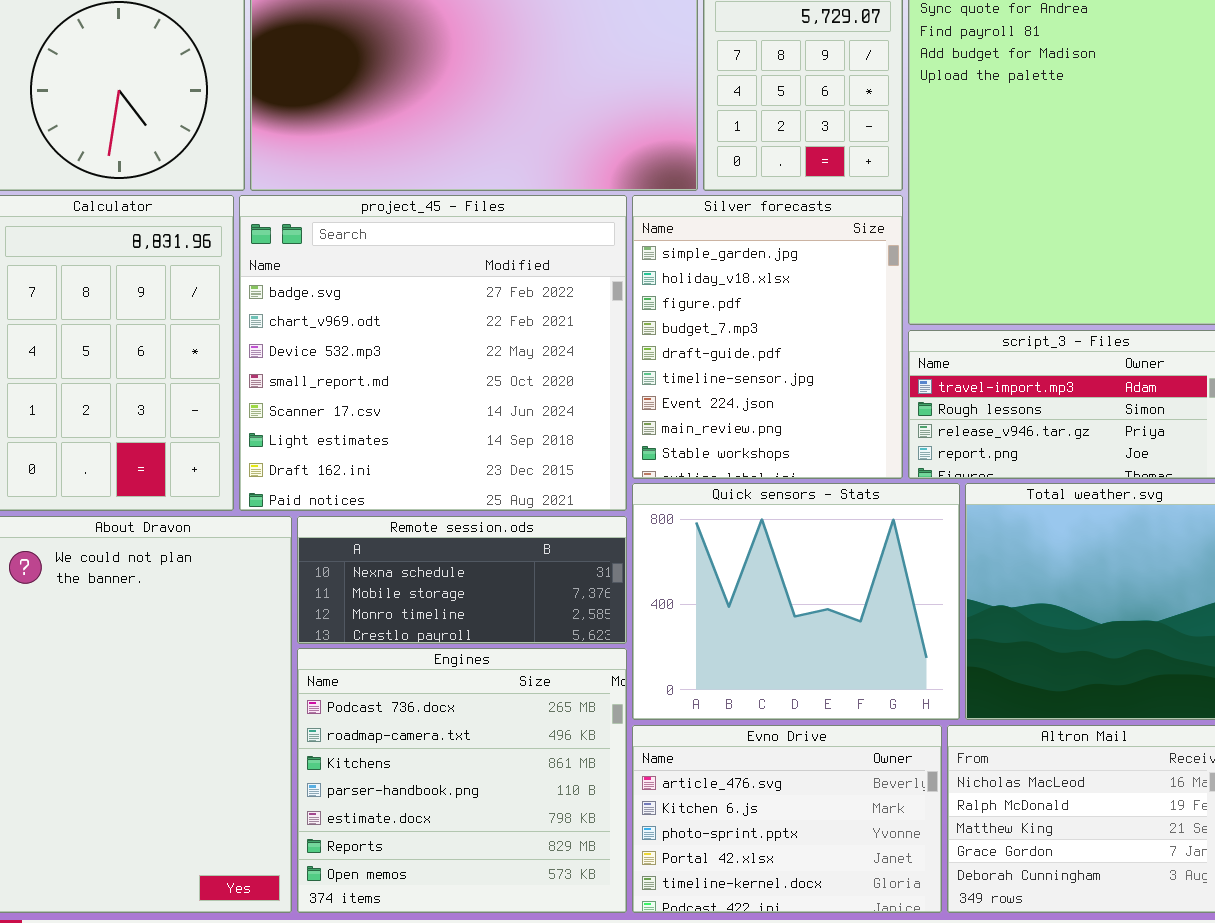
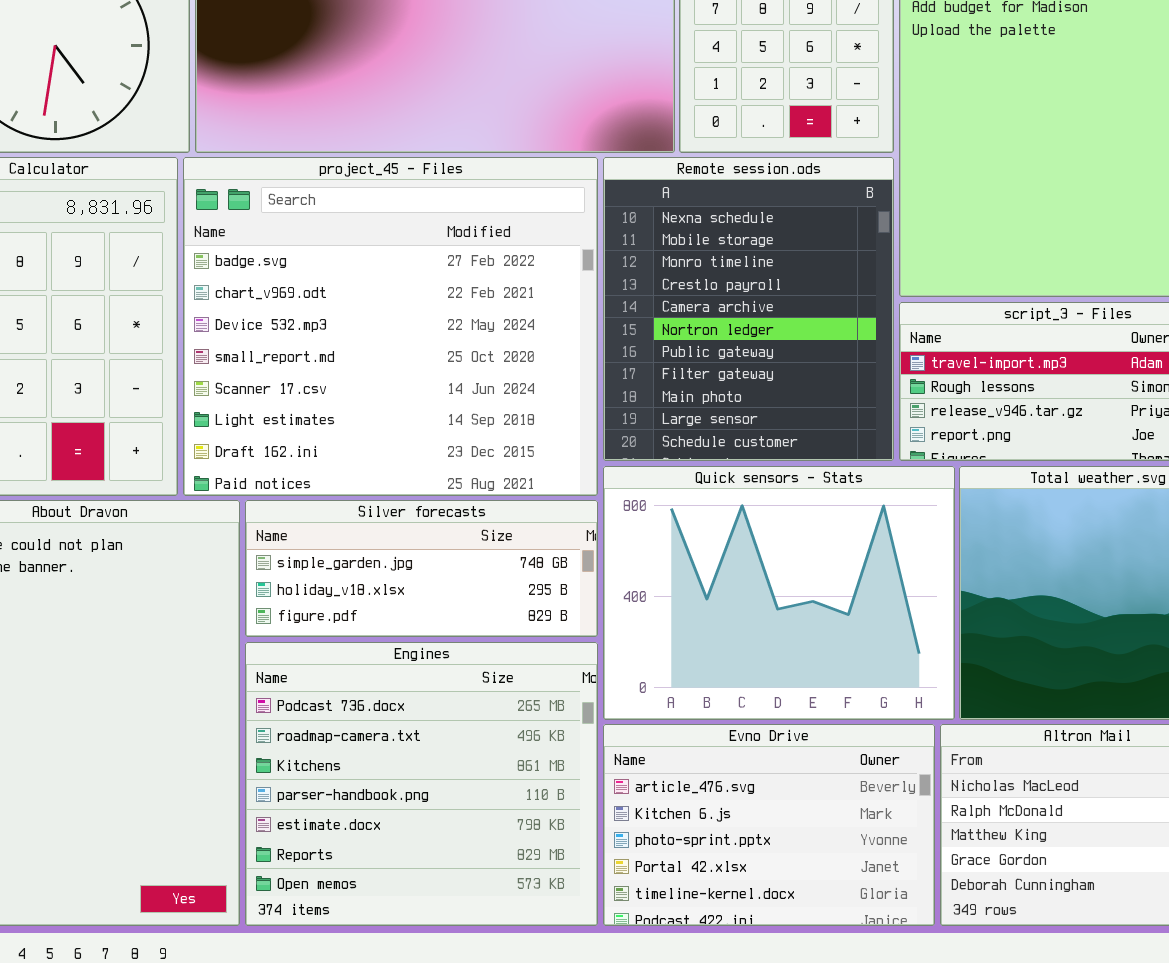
Silver forecasts: [632,195,903,479] -> [245,500,598,637], moved, resized
Remote session.ods: [297,516,627,644] -> [603,157,894,461], moved, resized

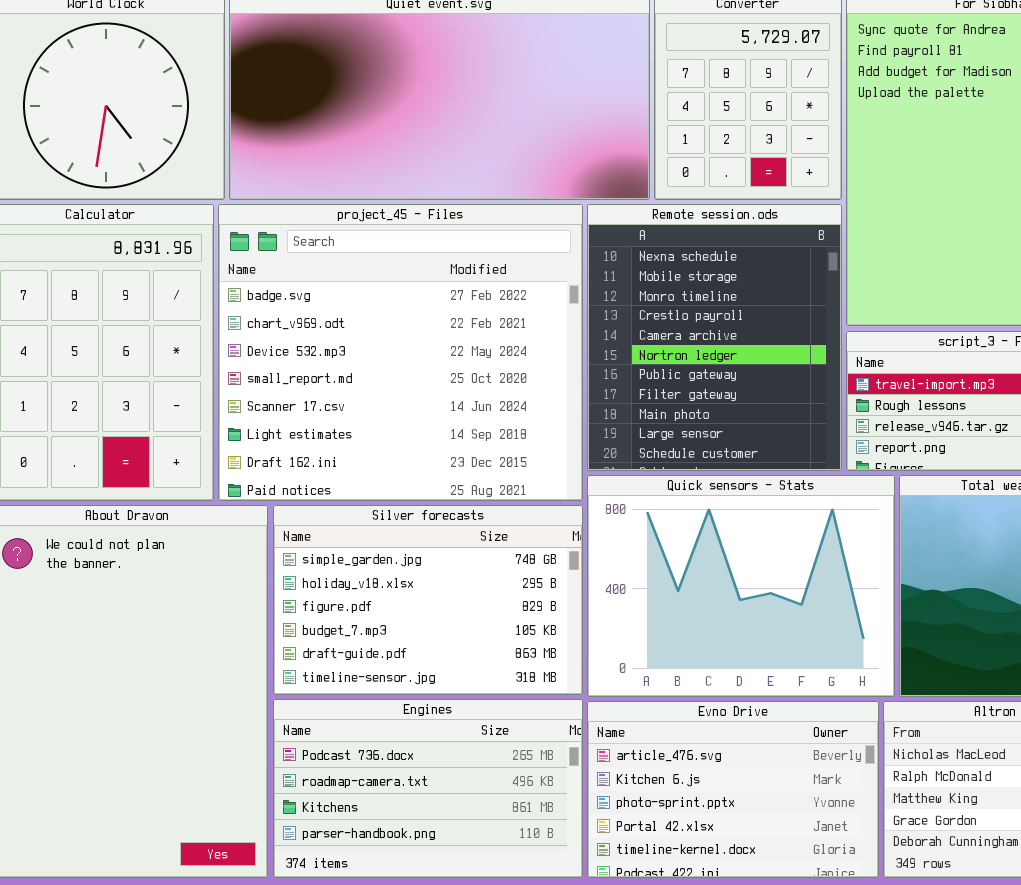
Silver forecasts: [245,500,598,637] -> [273,505,583,695], resized
Engines: [245,642,598,926] -> [273,699,583,878], resized

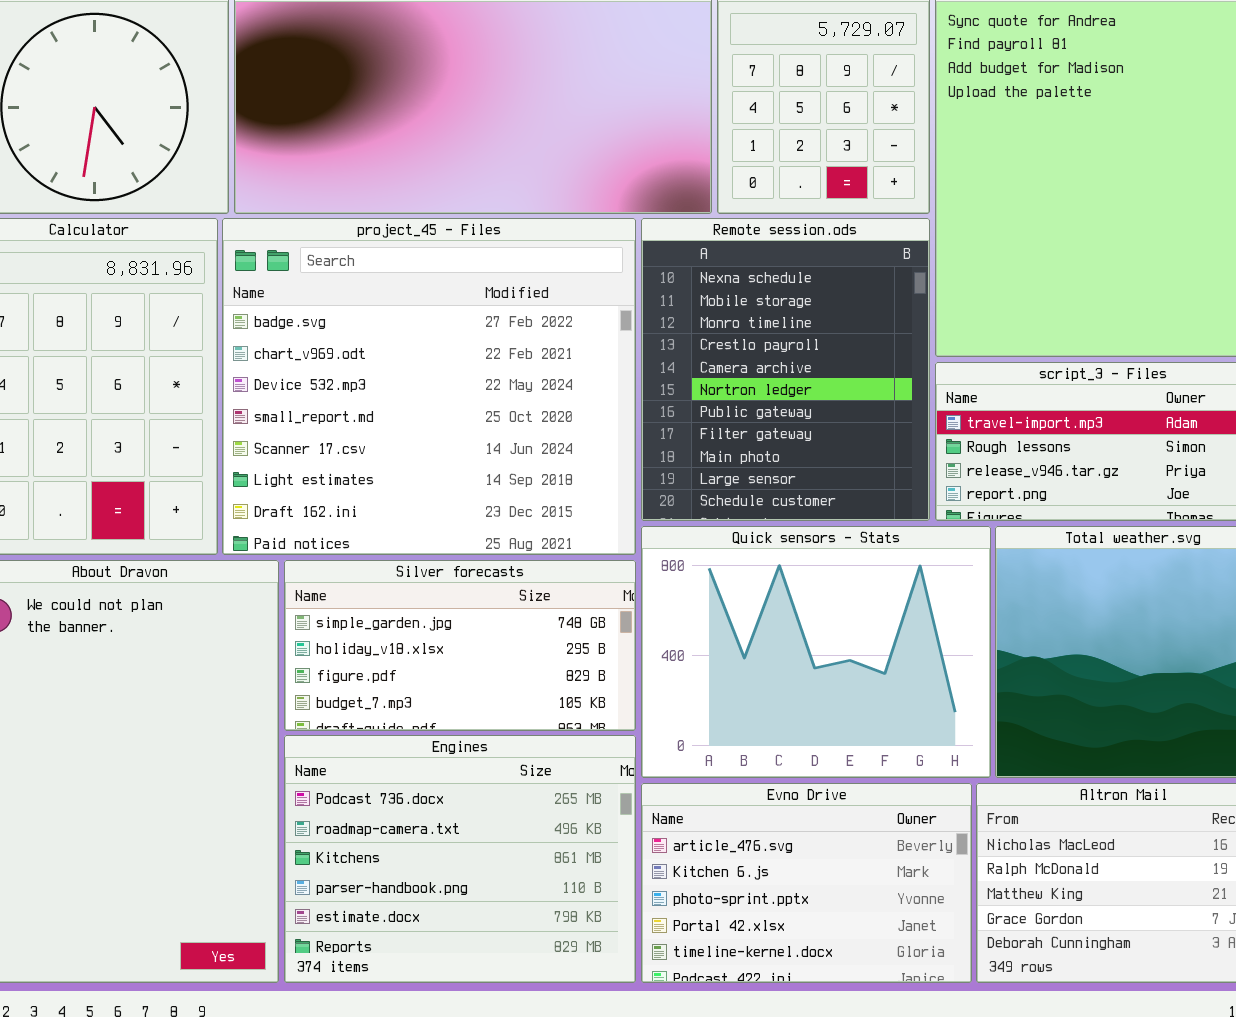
Silver forecasts: [273,505,583,695] -> [284,560,636,731], resized
Engines: [273,699,583,878] -> [284,735,636,983], resized

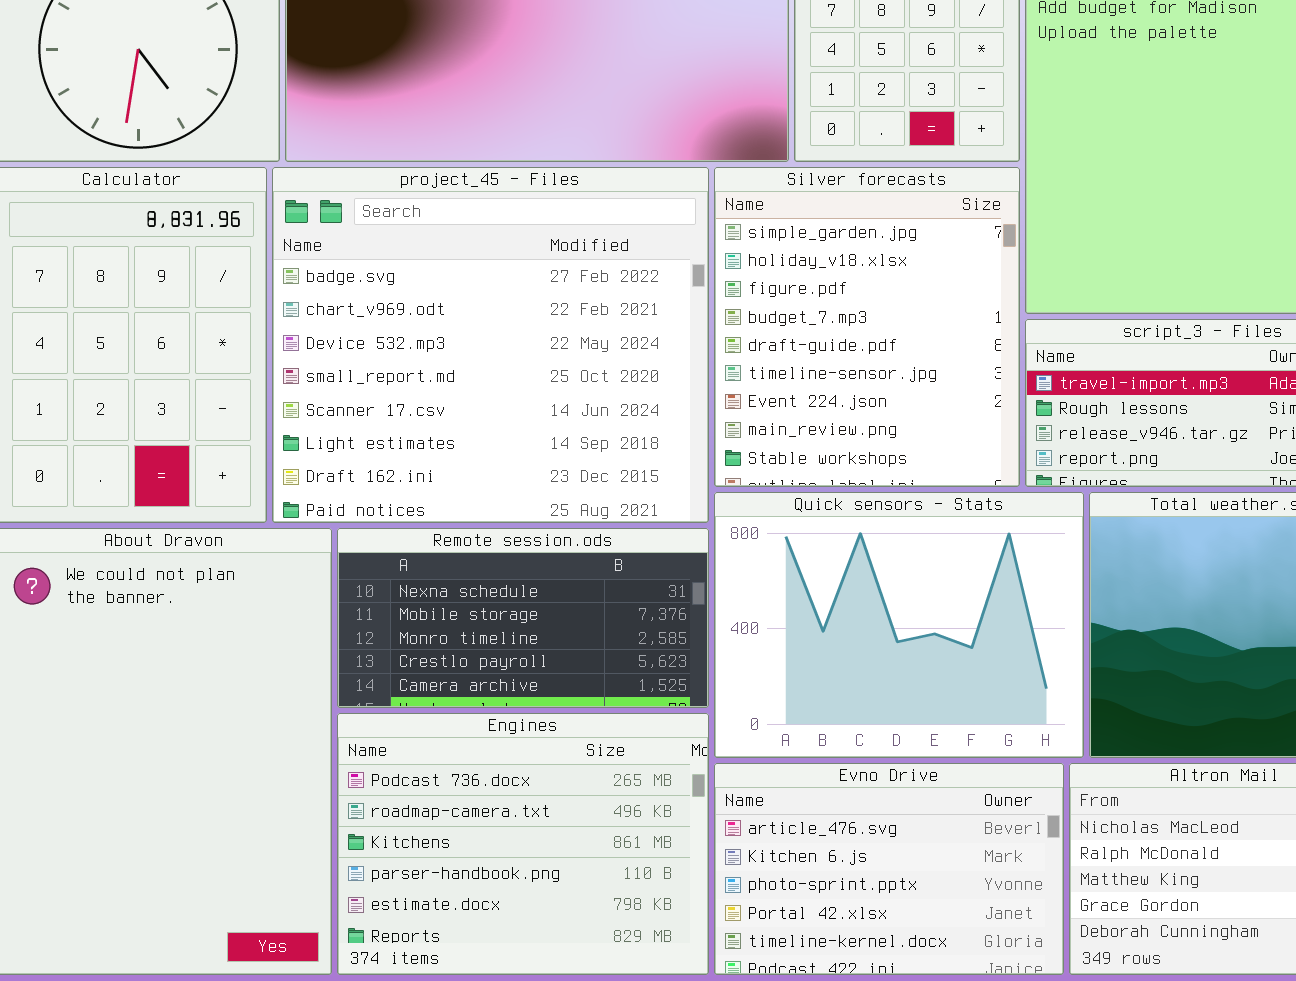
Remote session.ods: [641,218,930,521] -> [337,528,709,708], moved, resized
Silver forecasts: [284,560,636,731] -> [714,167,1020,487], moved, resized

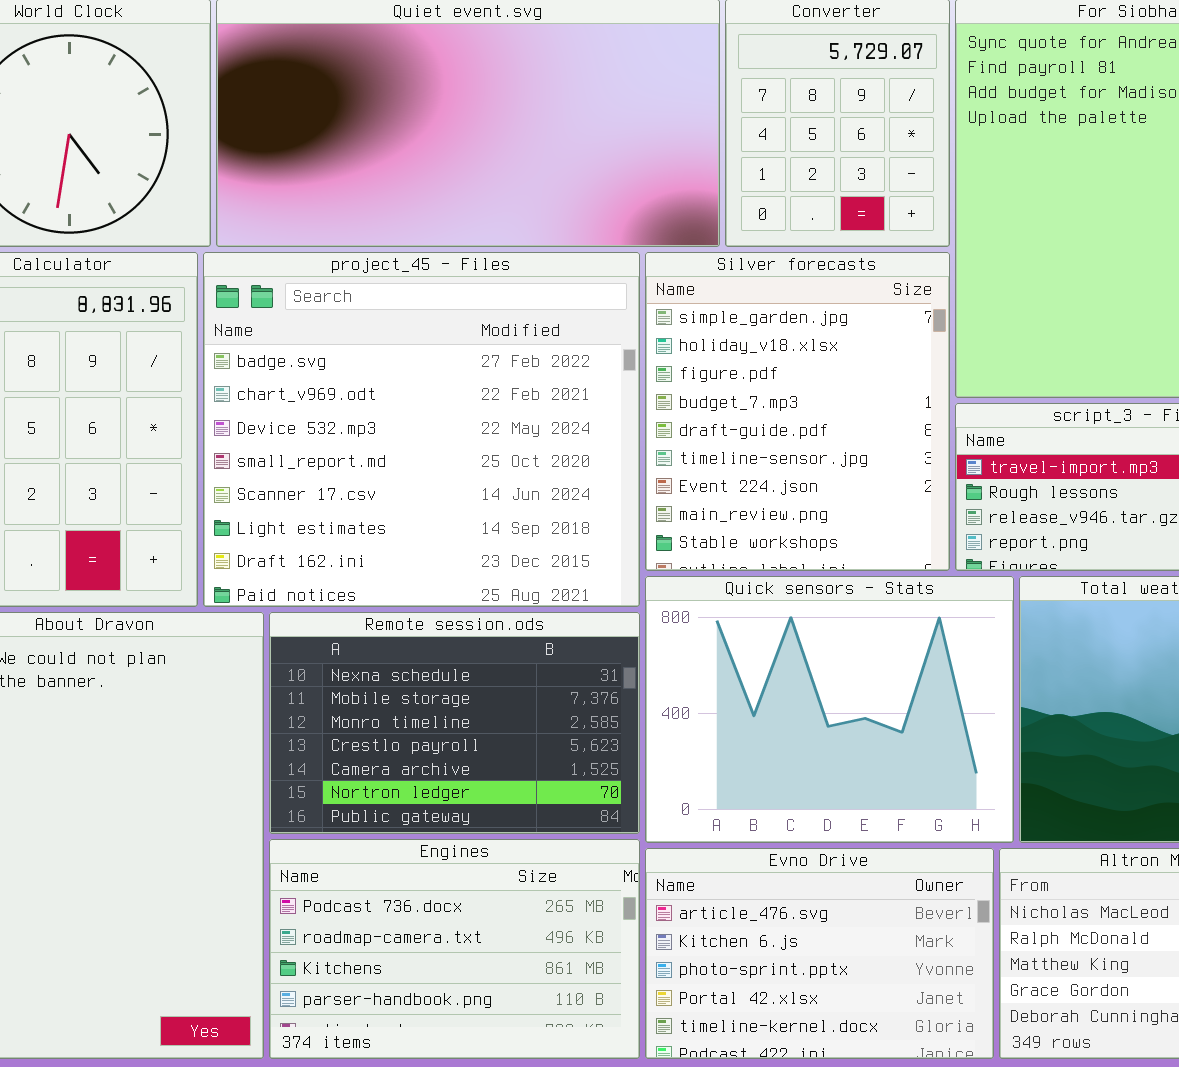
Remote session.ods: [337,528,709,708] -> [269,612,640,834], resized
Engines: [337,713,709,975] -> [269,839,640,1059], resized

